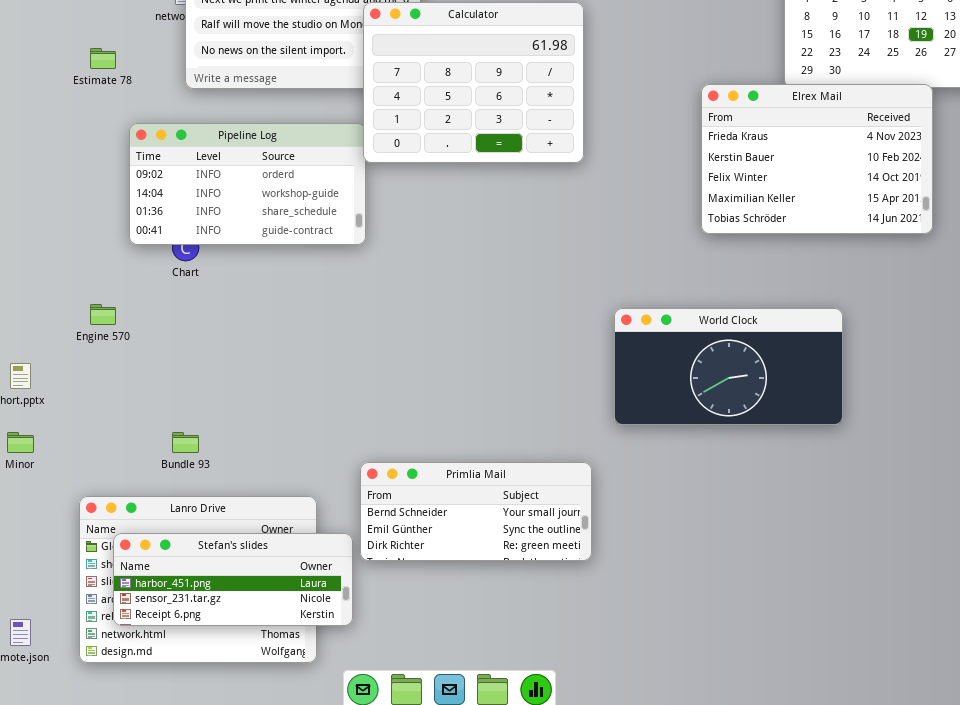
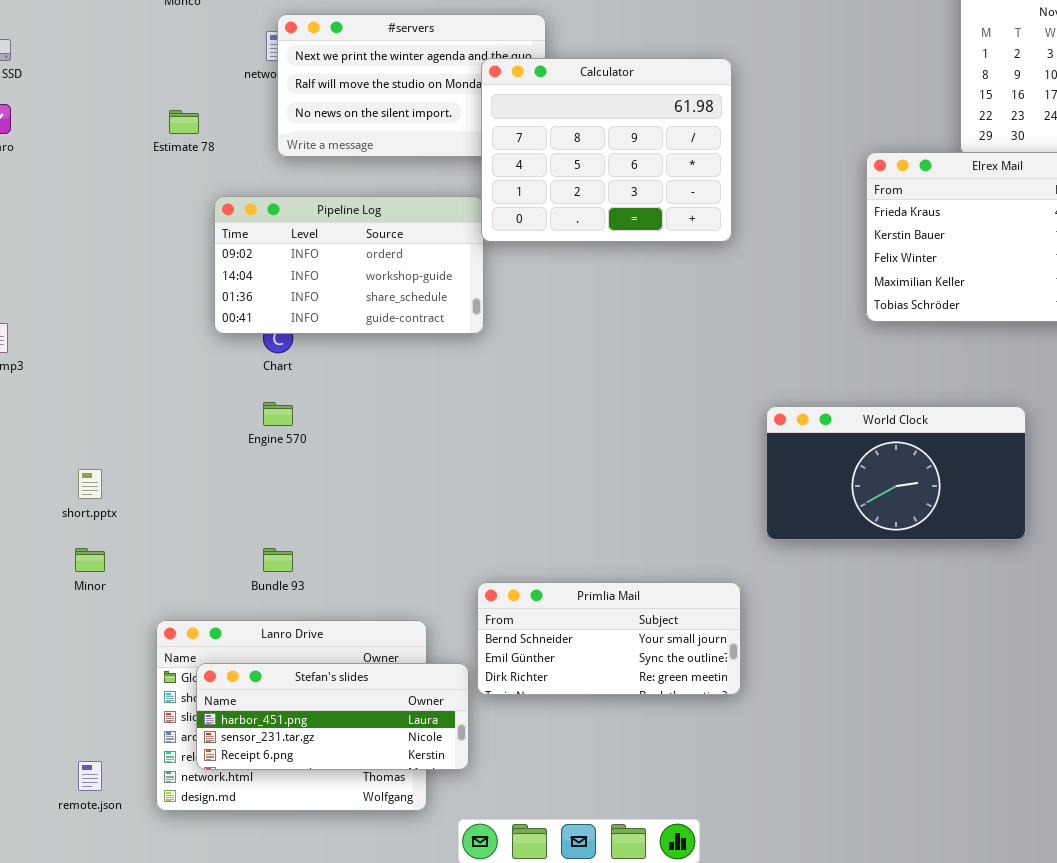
Engine 570: [90,304,116,325] -> [263,402,293,426], moved

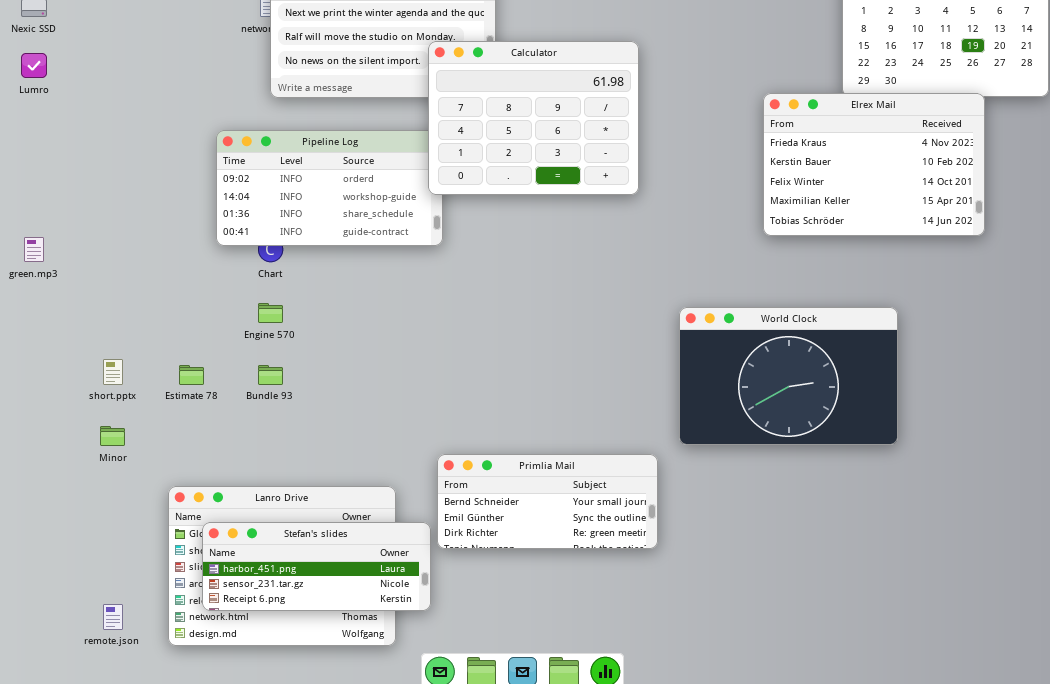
Calculator: [481,58,732,242] -> [428,41,639,195], moved
Estimate 78: [169,110,199,134] -> [179,365,204,385], moved
World Clock: [766,406,1026,540] -> [679,307,898,445], resized
Bundle 93: [263,548,293,572] -> [258,365,283,385], moved

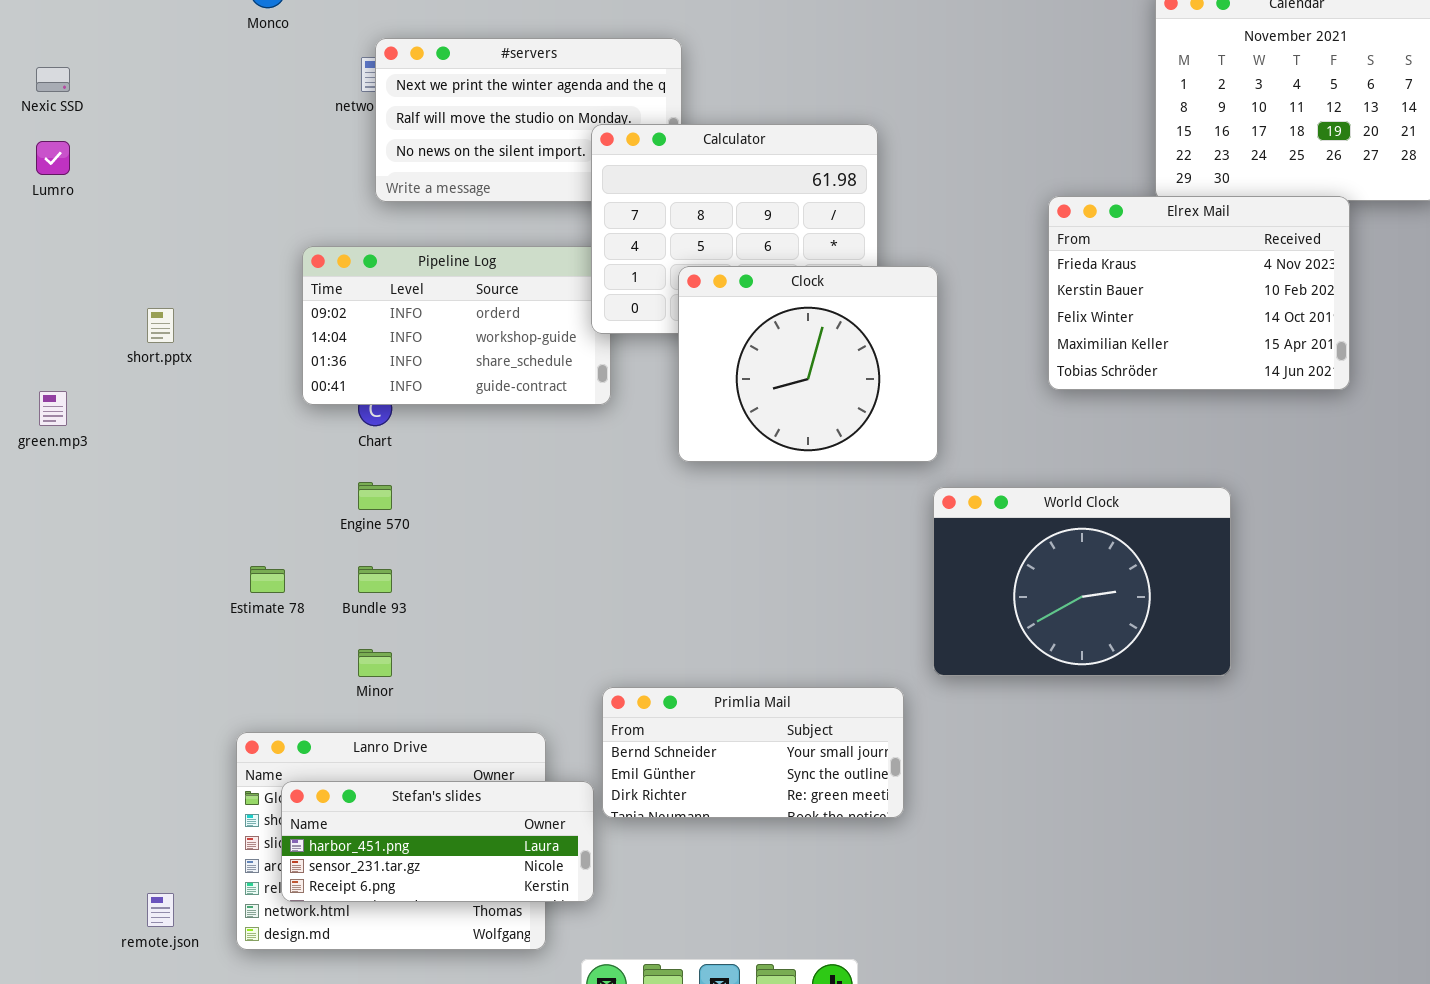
Clock: none -> [678,266,938,462], opened
short.pptx: [103,359,123,385] -> [147,308,174,343], moved
Minor: [100,426,125,446] -> [358,649,392,677], moved

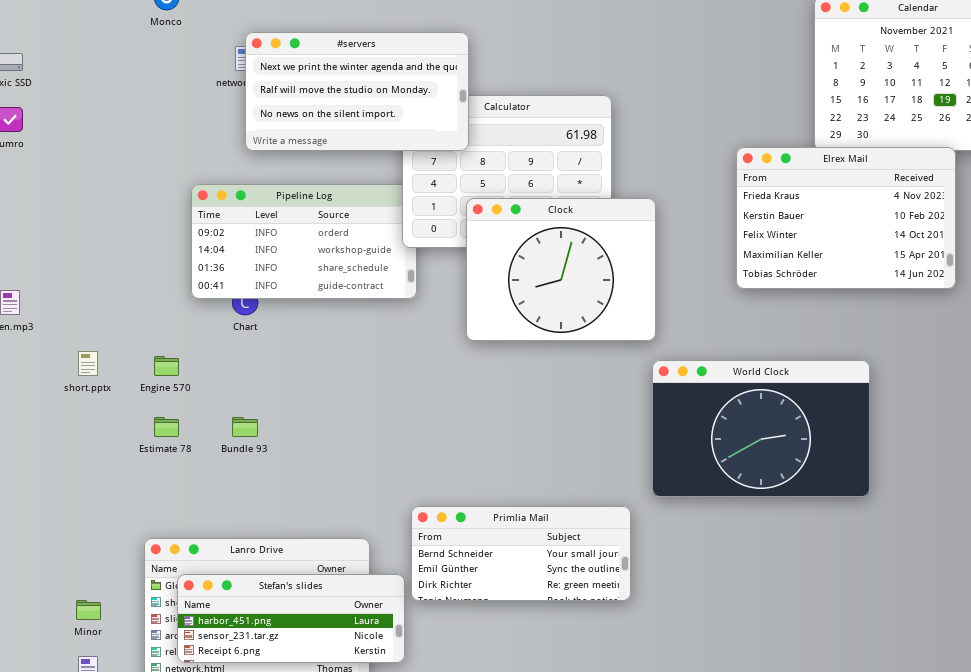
#servers: [375,38,682,202] -> [245,32,469,151], raised
short.pptx: [147,308,174,343] -> [78,351,98,376], moved
Engine 570: [358,482,392,510] -> [154,356,179,376], moved
Minor: [358,649,392,677] -> [76,600,101,620], moved

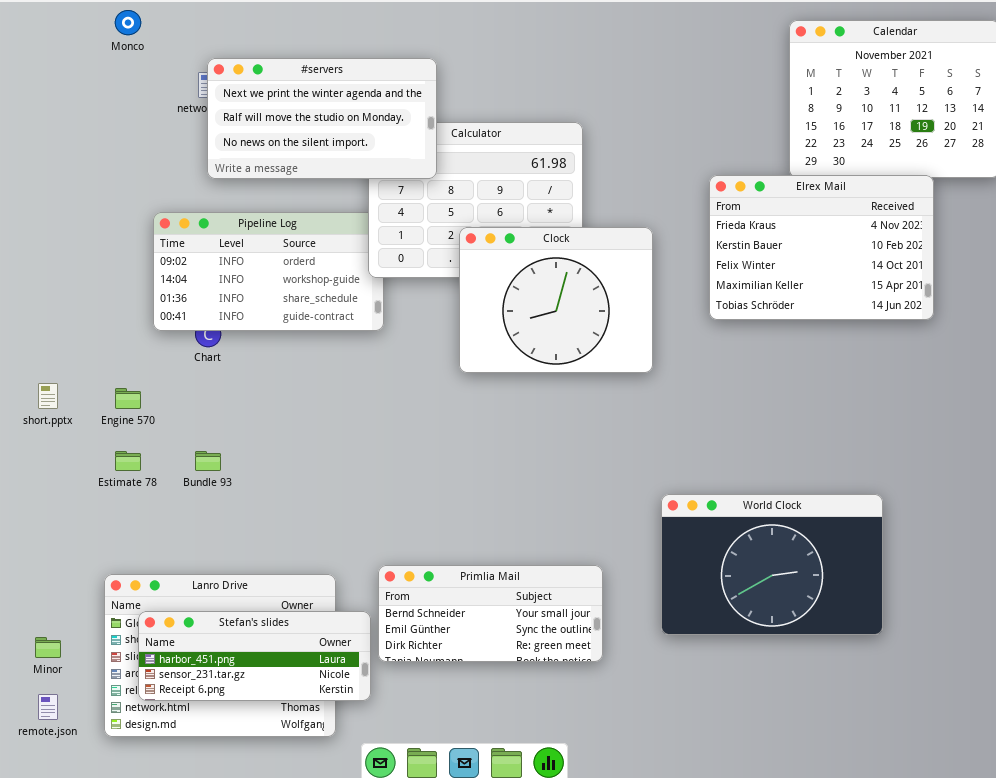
Clock: [466,198,656,341] -> [459,227,653,373], moved
World Clock: [652,360,870,497] -> [661,494,883,635], moved
Primlia Mail: [411,506,631,601] -> [378,565,603,662], moved

